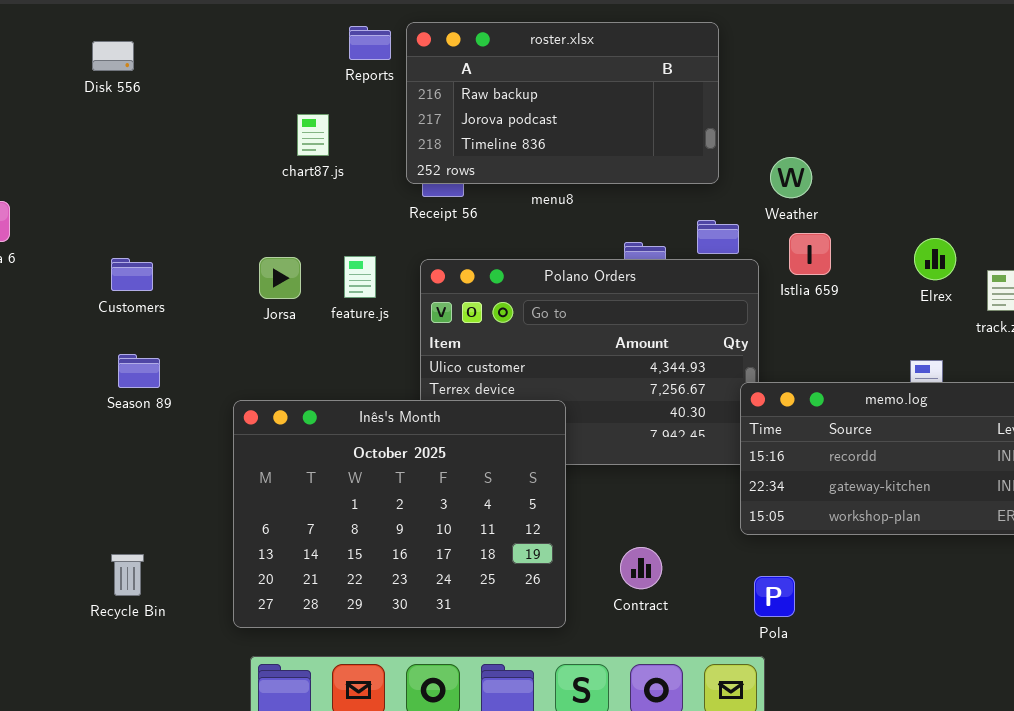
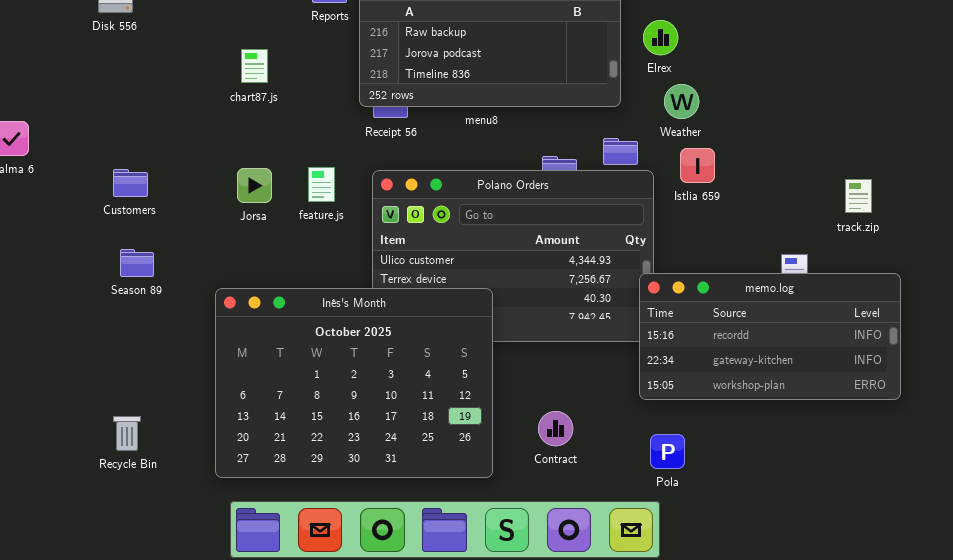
chart87.js: [297,114,329,156] -> [241,49,268,83], moved
Elrex: [914,238,956,280] -> [643,20,678,55], moved

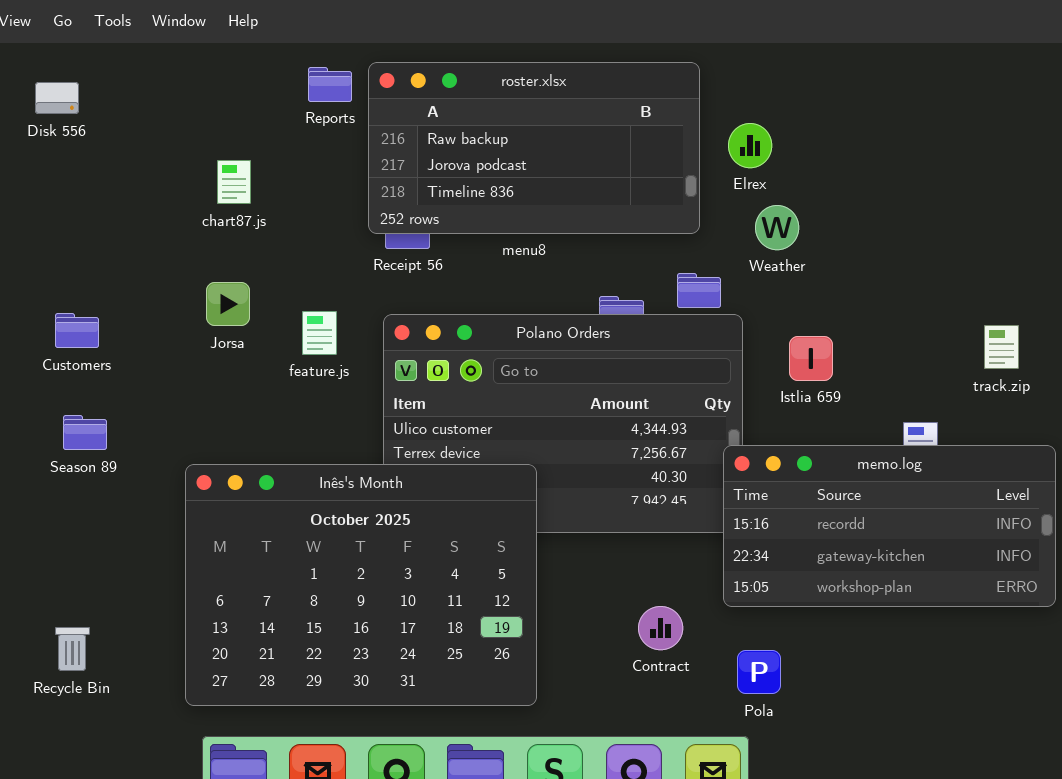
Istlia 659: [680,148,715,183] -> [789,336,833,381], moved
Jorsa: [237,168,272,203] -> [206,282,250,326], moved
Contract: [538,411,573,446] -> [638,606,683,650], moved

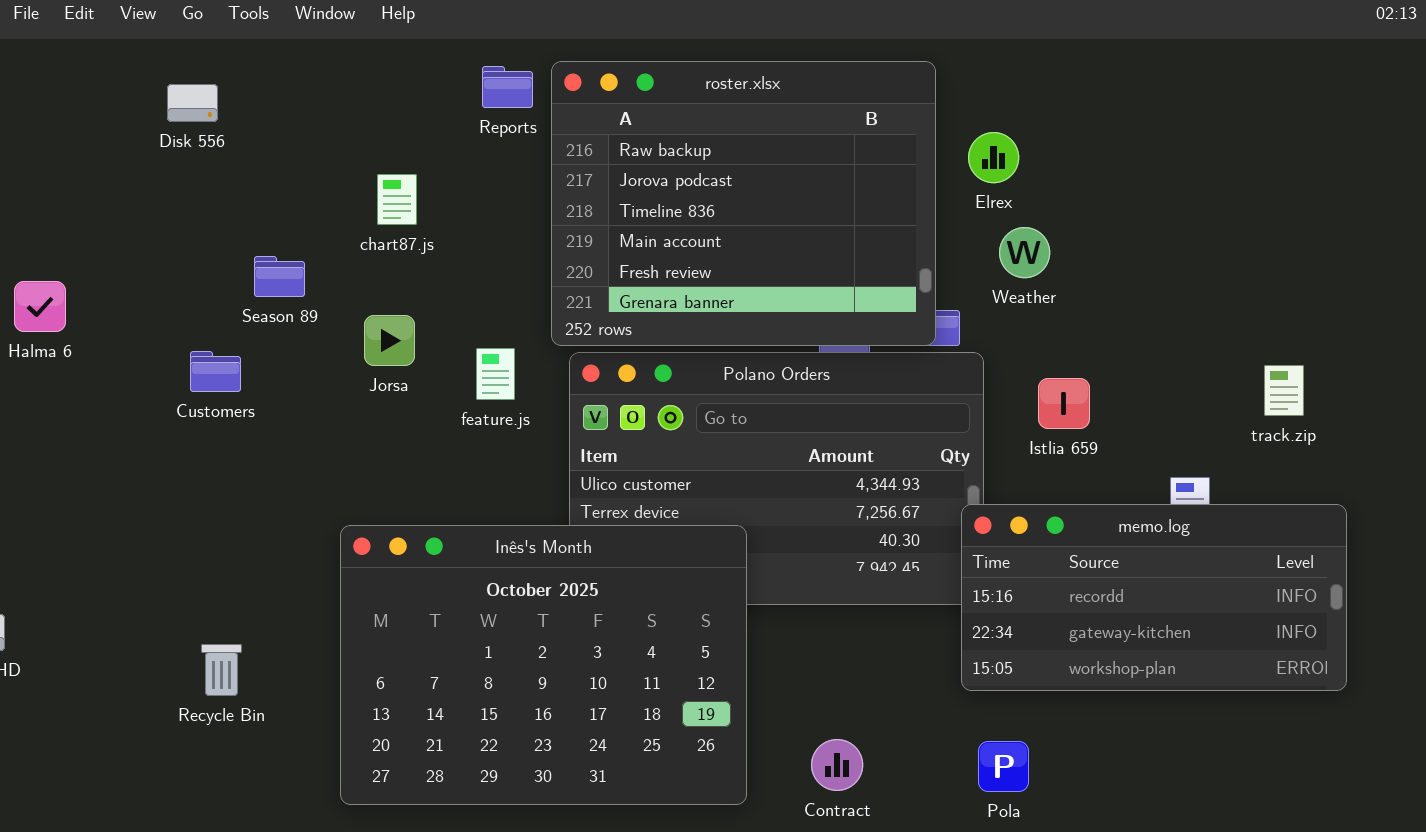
roster.xlsx: [368,62,700,234] -> [551,61,936,346], resized
Season 89: [63,415,107,450] -> [254,256,305,297], moved
Contract: [638,606,683,650] -> [811,739,863,791], moved
Recycle Bin: [55,627,90,671] -> [201,644,242,696], moved

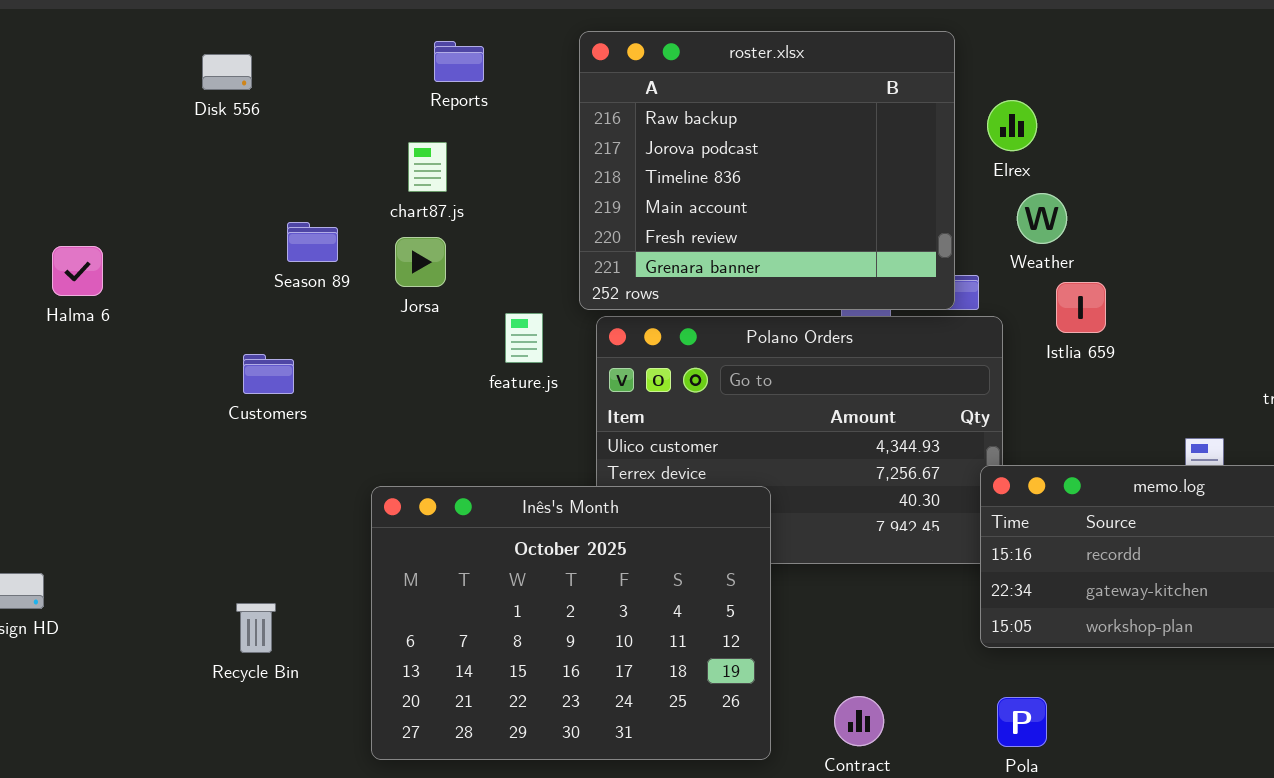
Reports: [482,66,533,108] -> [434,41,484,82], moved
Jorsa: [364,315,415,366] -> [395,237,446,287], moved
Customers: [190,351,241,392] -> [243,354,294,394], moved
Istlia 659: [1038,378,1090,429] -> [1056,282,1106,333], moved

